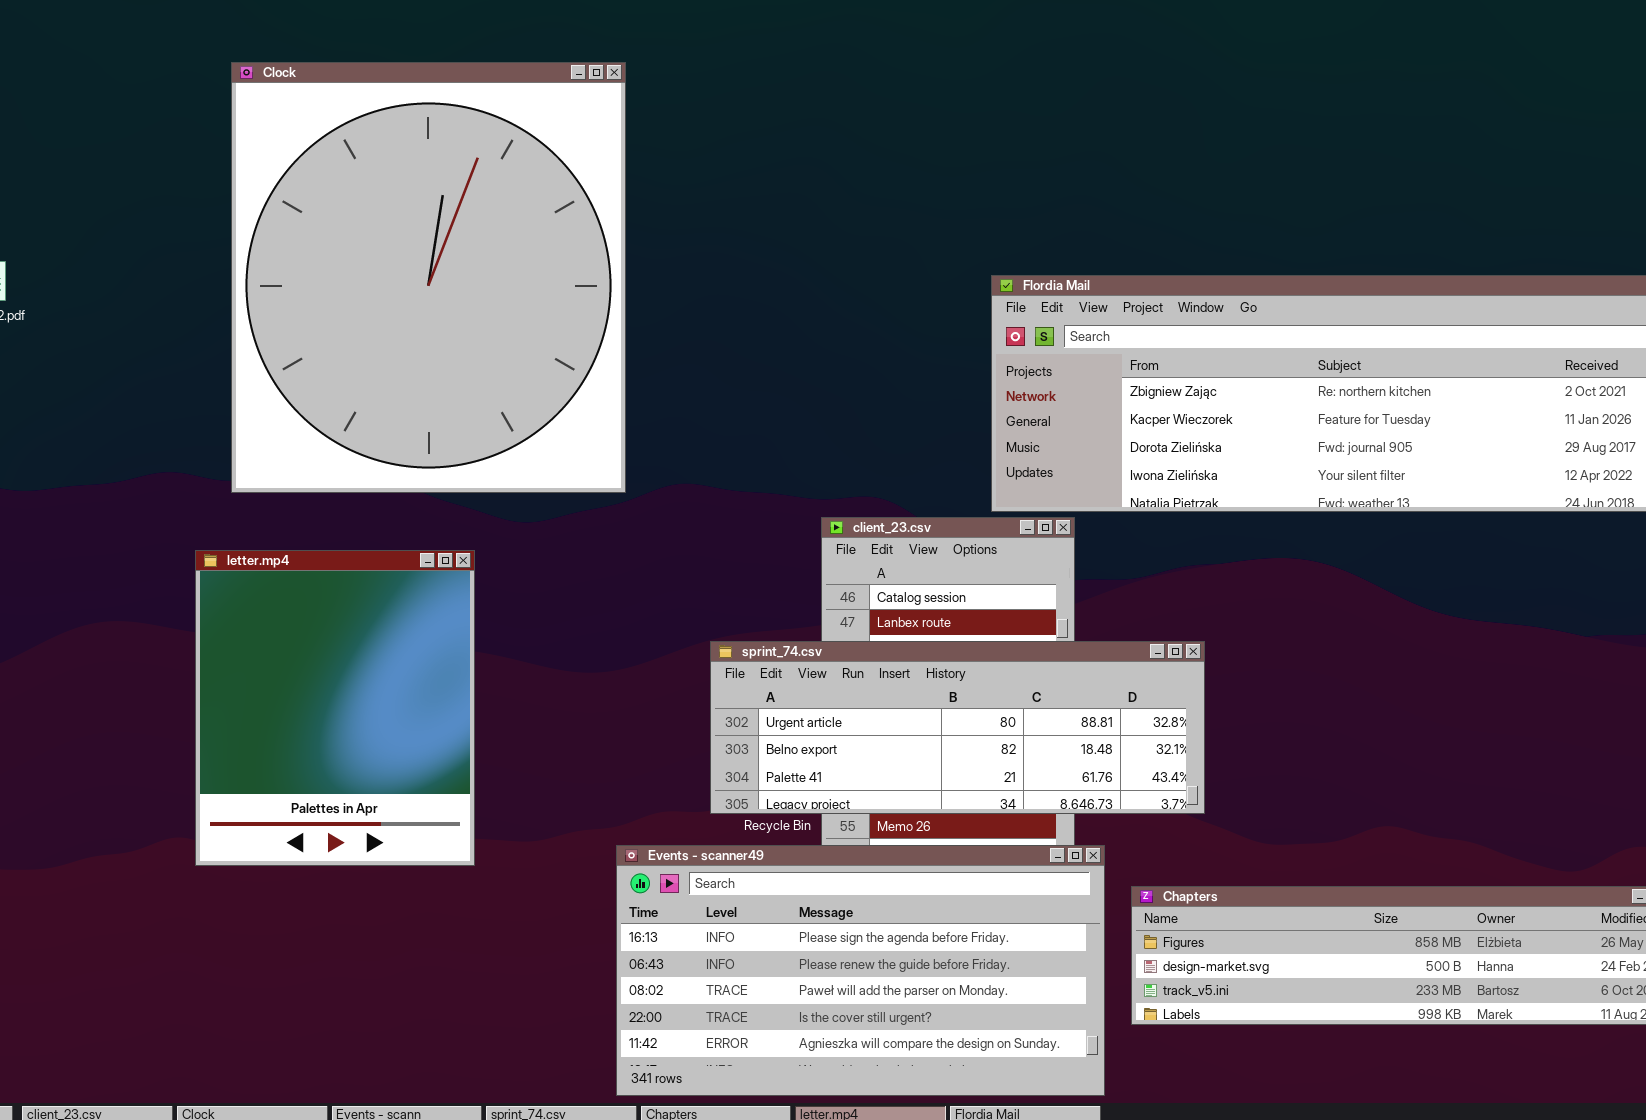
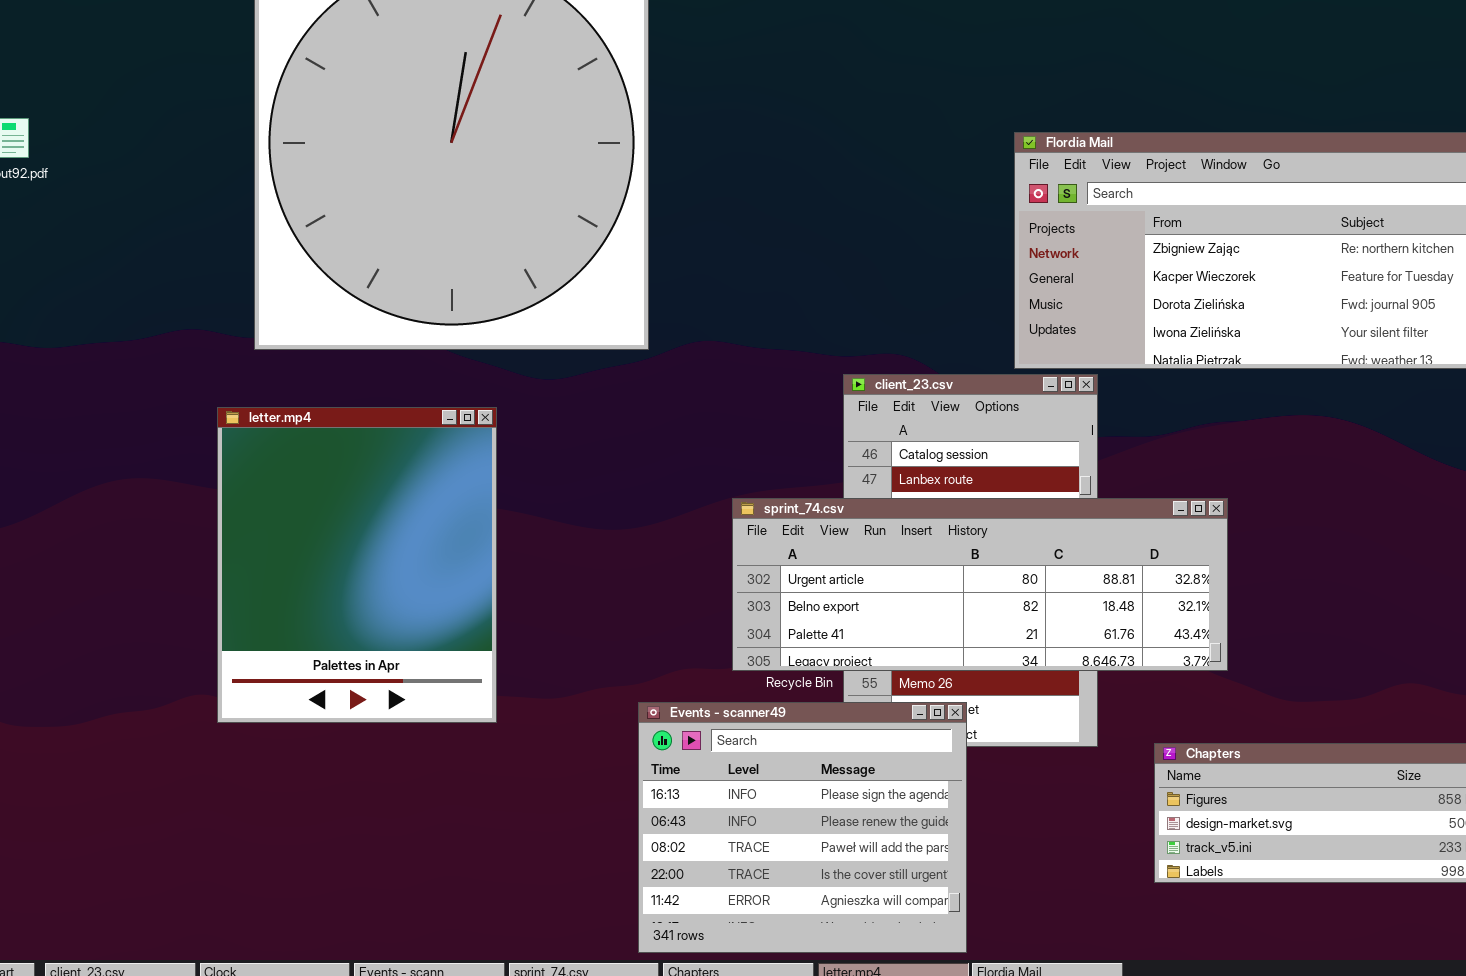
Events - scanner49: [616,845,1105,1096] -> [638,702,967,953], resized

